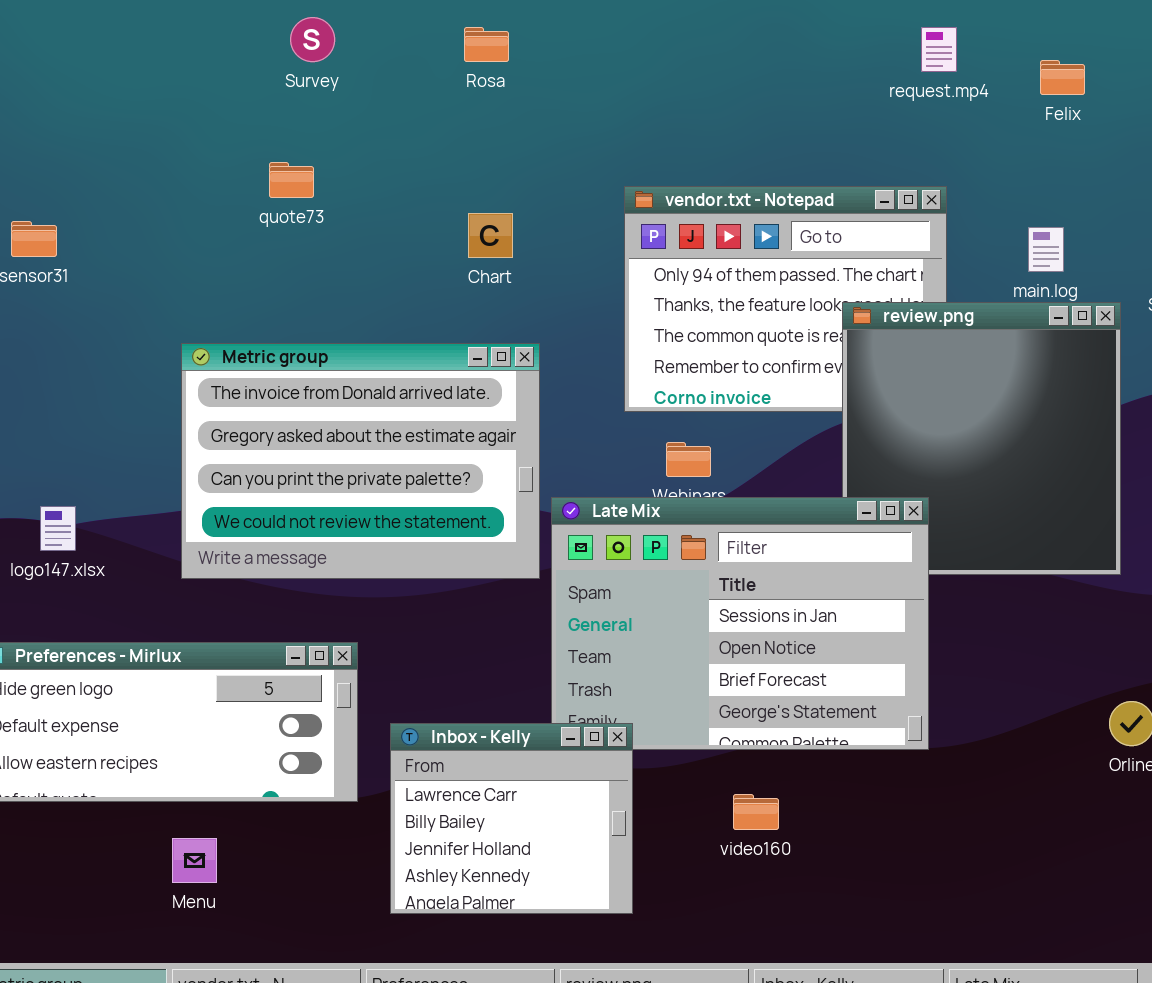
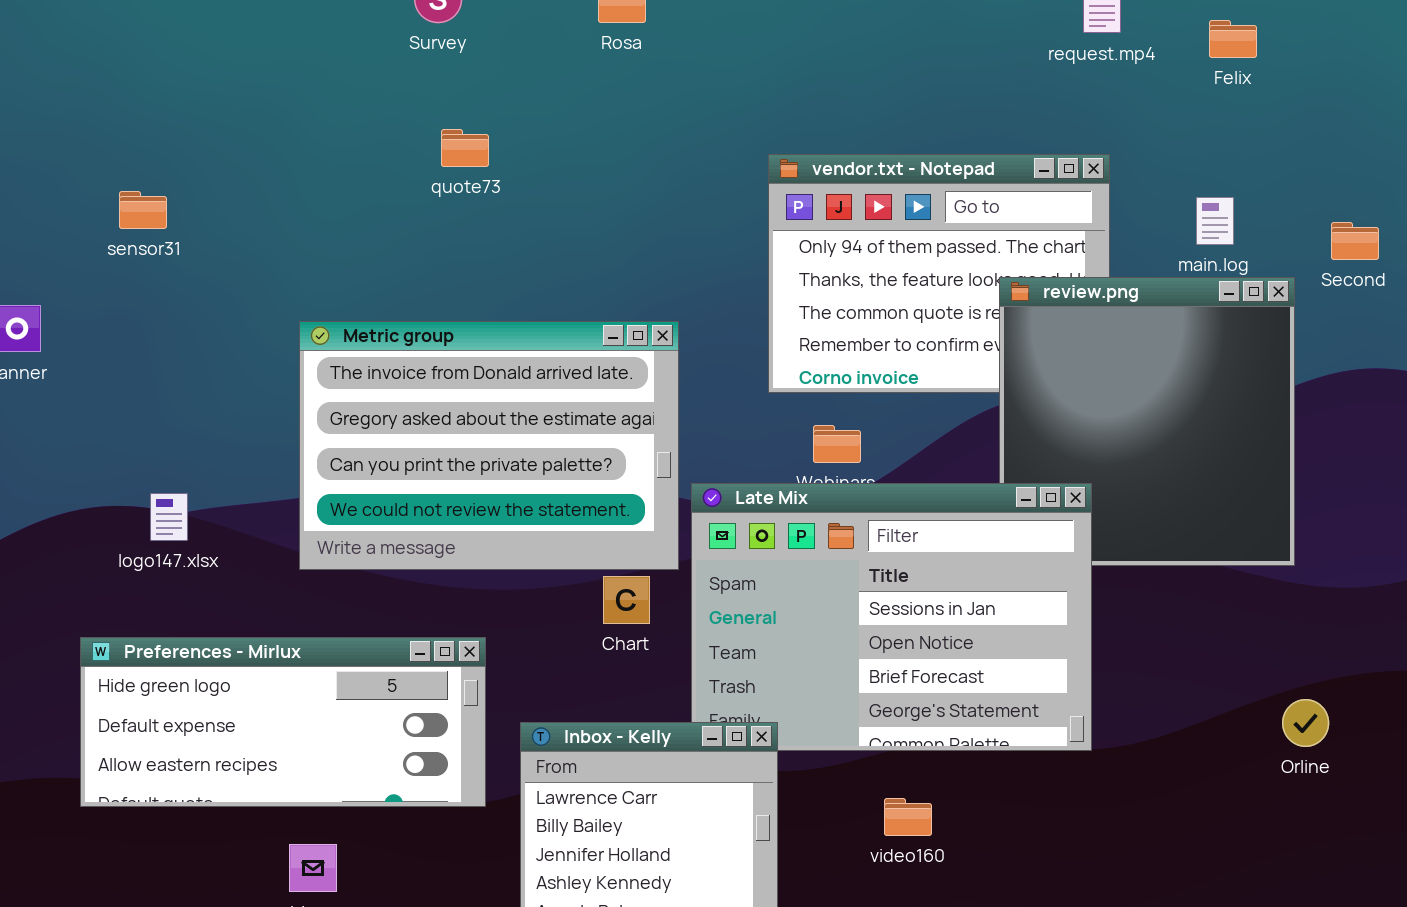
quote73: [269,162,314,198] -> [441,129,489,167], moved
Chart: [468,213,513,258] -> [603,576,650,624], moved

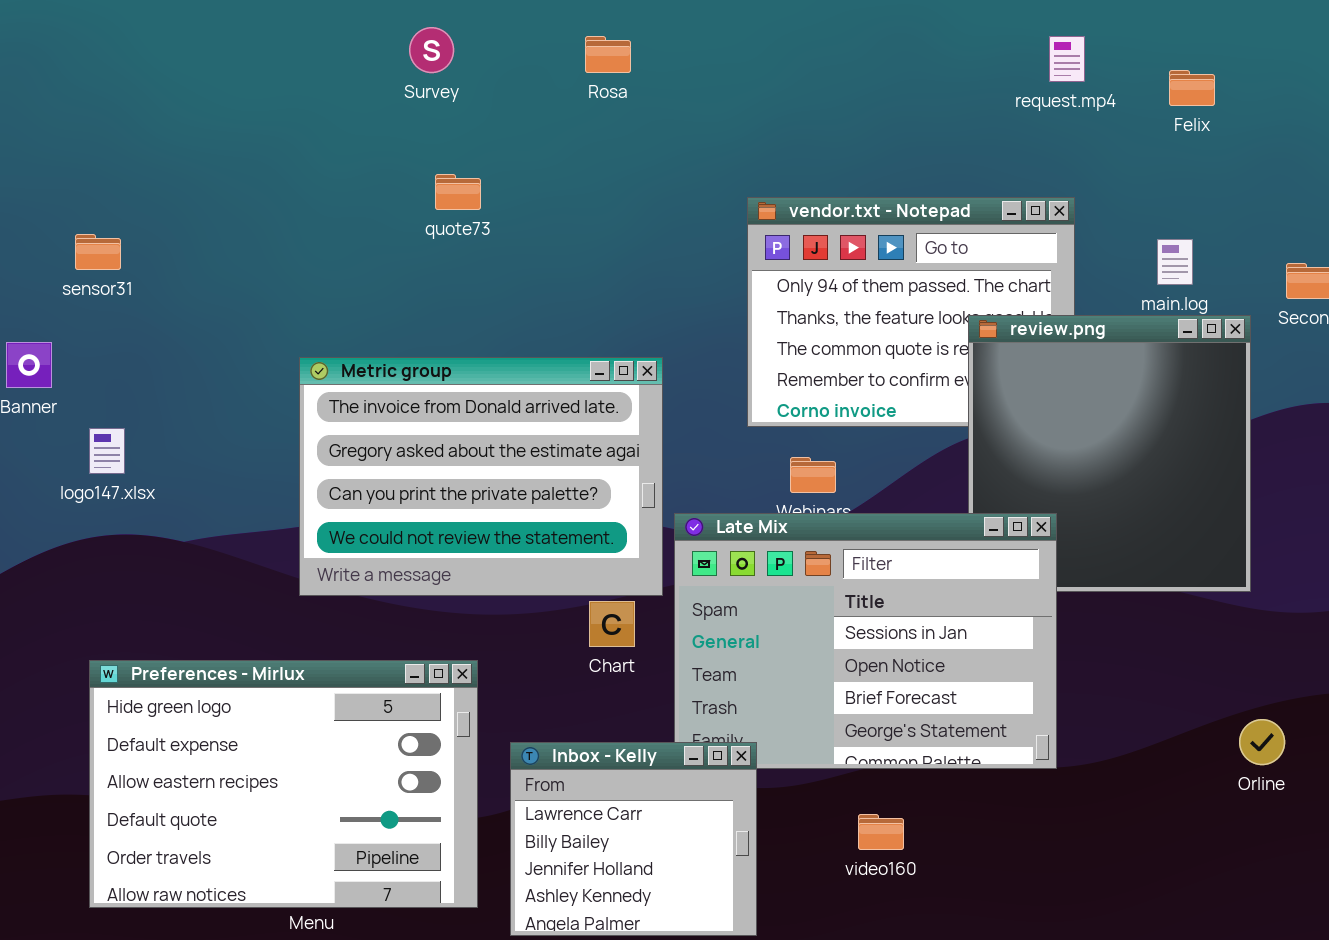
sensor31: [119,191,167,229] -> [75,234,121,270], moved
logo147.xlsx: [150,493,188,541] -> [89,428,125,474], moved
Preferences - Mirlux: [80,637,486,807] -> [89,660,478,908], resized

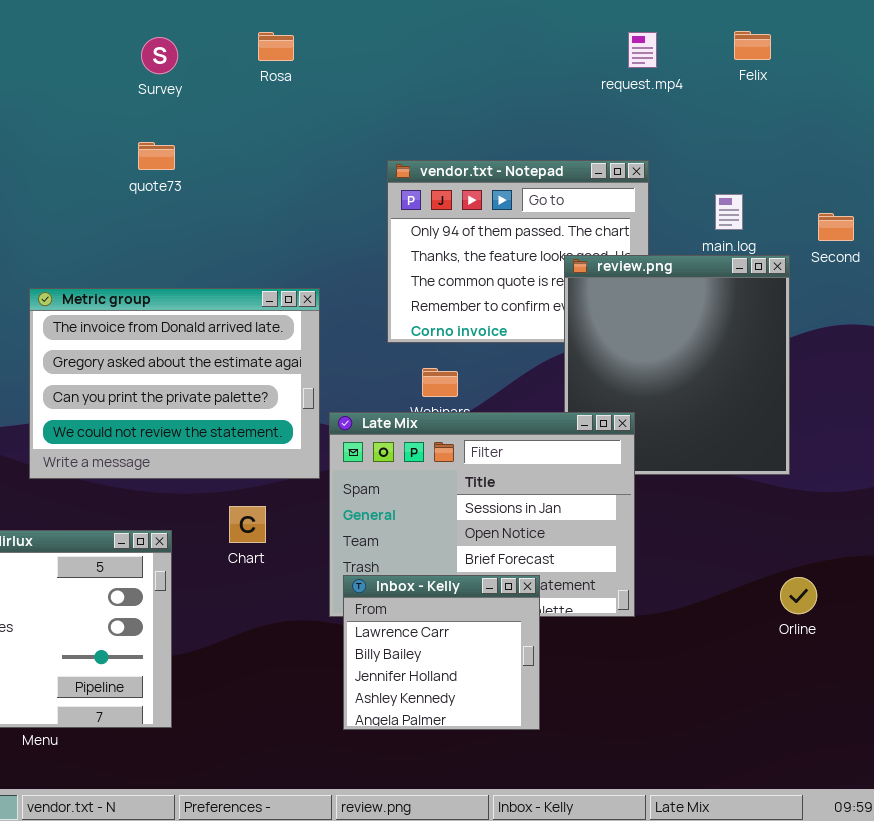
Survey: [409,27,454,73] -> [141,37,178,74], moved
Felix: [1169,70,1215,106] -> [734,31,771,60], moved
Chart: [589,601,635,647] -> [229,506,266,543], moved
Inbox - Kelly: [510,742,757,936] -> [343,575,540,730], moved

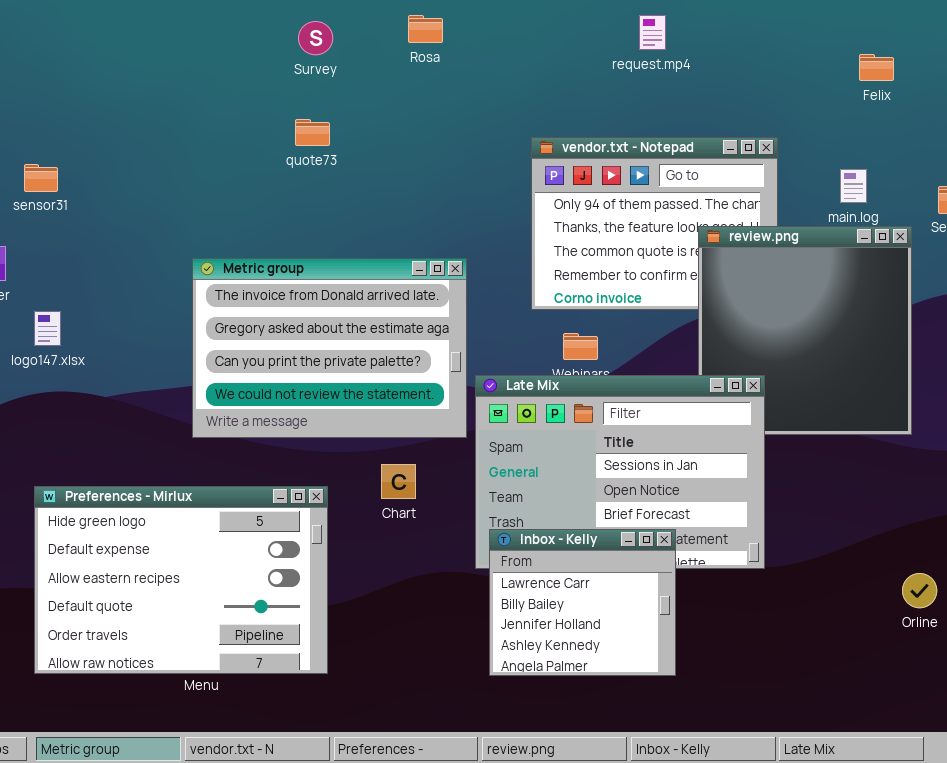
Felix: [734,31,771,60] -> [859,54,894,81], moved
request.mp4: [628,32,657,68] -> [639,15,666,50], moved
Orline: [780,577,817,614] -> [902,573,937,608], moved

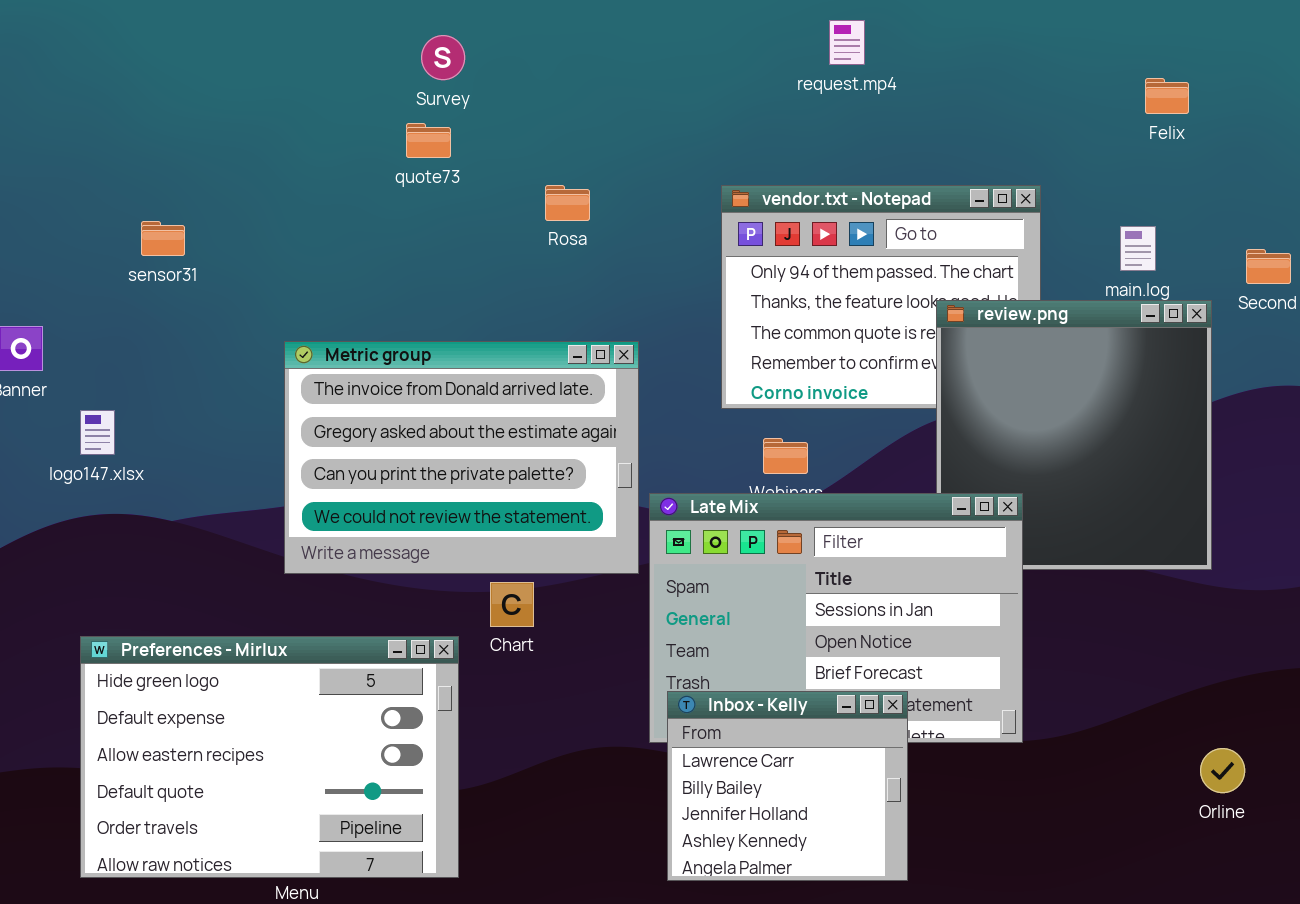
Rosa: [408,15,443,43] -> [545,185,590,221], moved
request.mp4: [639,15,666,50] -> [829,20,865,65], moved
quote73: [295,119,330,146] -> [406,123,451,158], moved
sensor31: [24,164,58,192] -> [141,221,185,256], moved
Chart: [381,464,416,499] -> [490,582,534,627], moved

